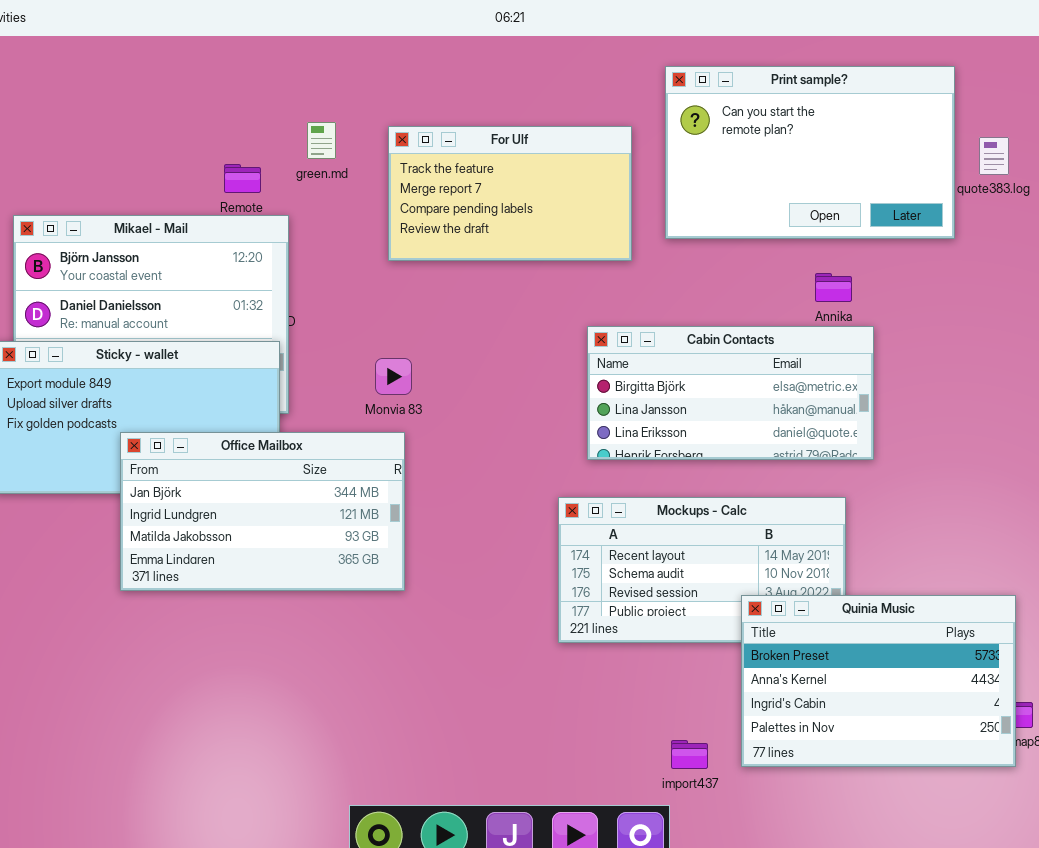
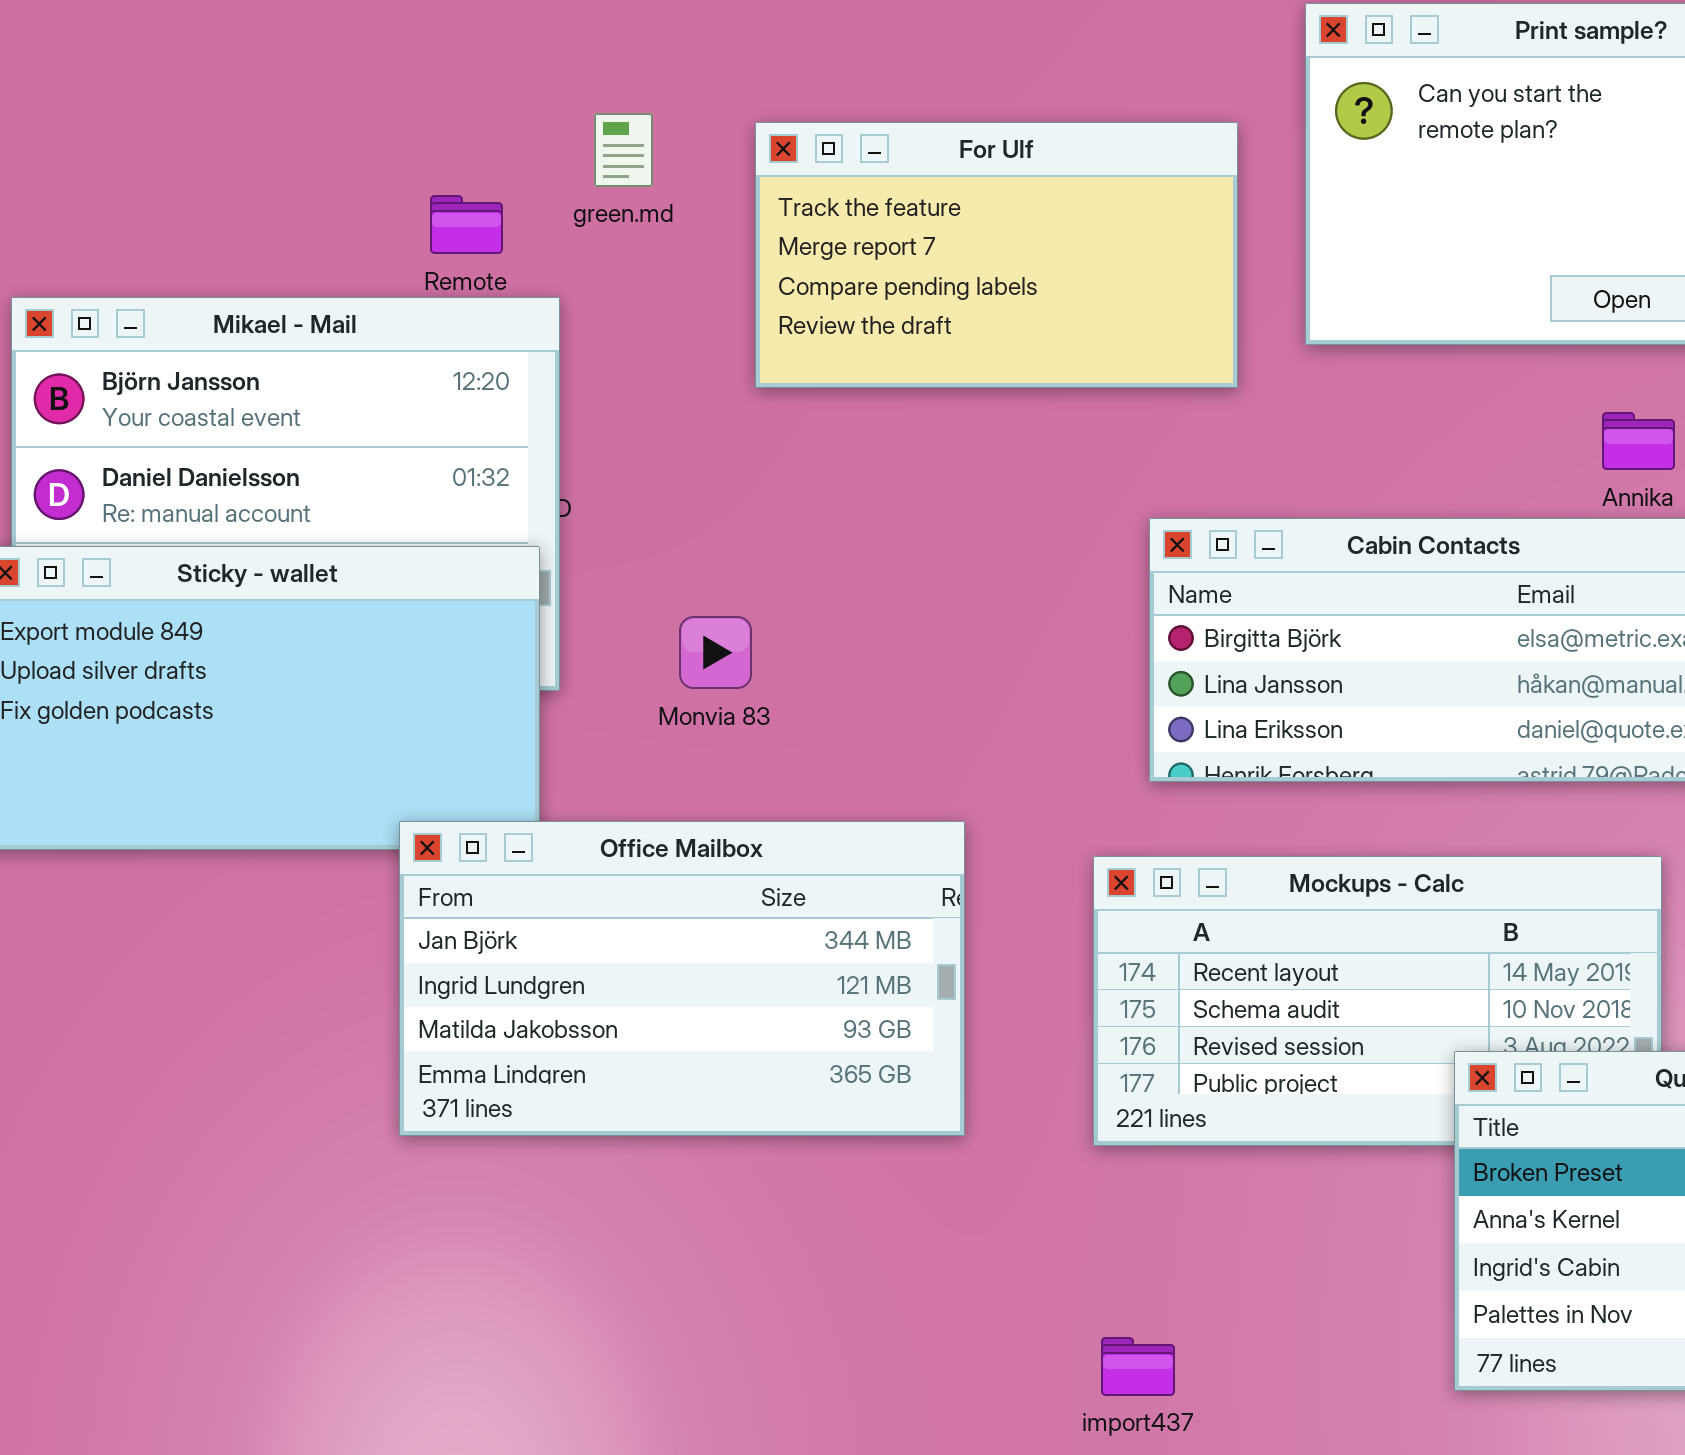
Monvia 83: [375,358,412,395] -> [679,616,752,689], moved
Office Mailbox: [120,432,405,591] -> [399,821,965,1136], moved
import437: [671,740,708,769] -> [1101,1337,1175,1396], moved

